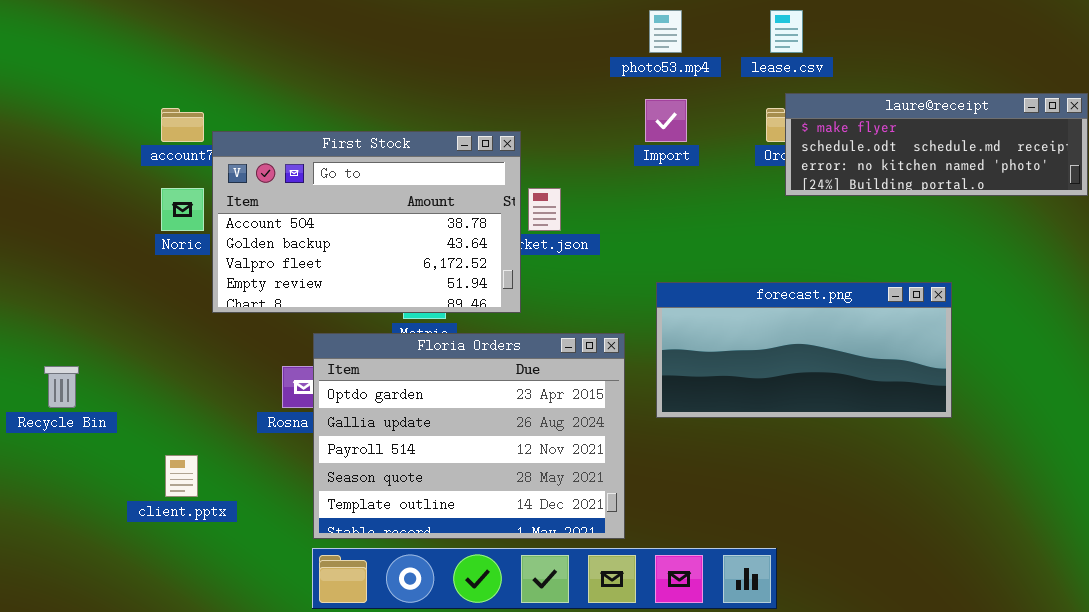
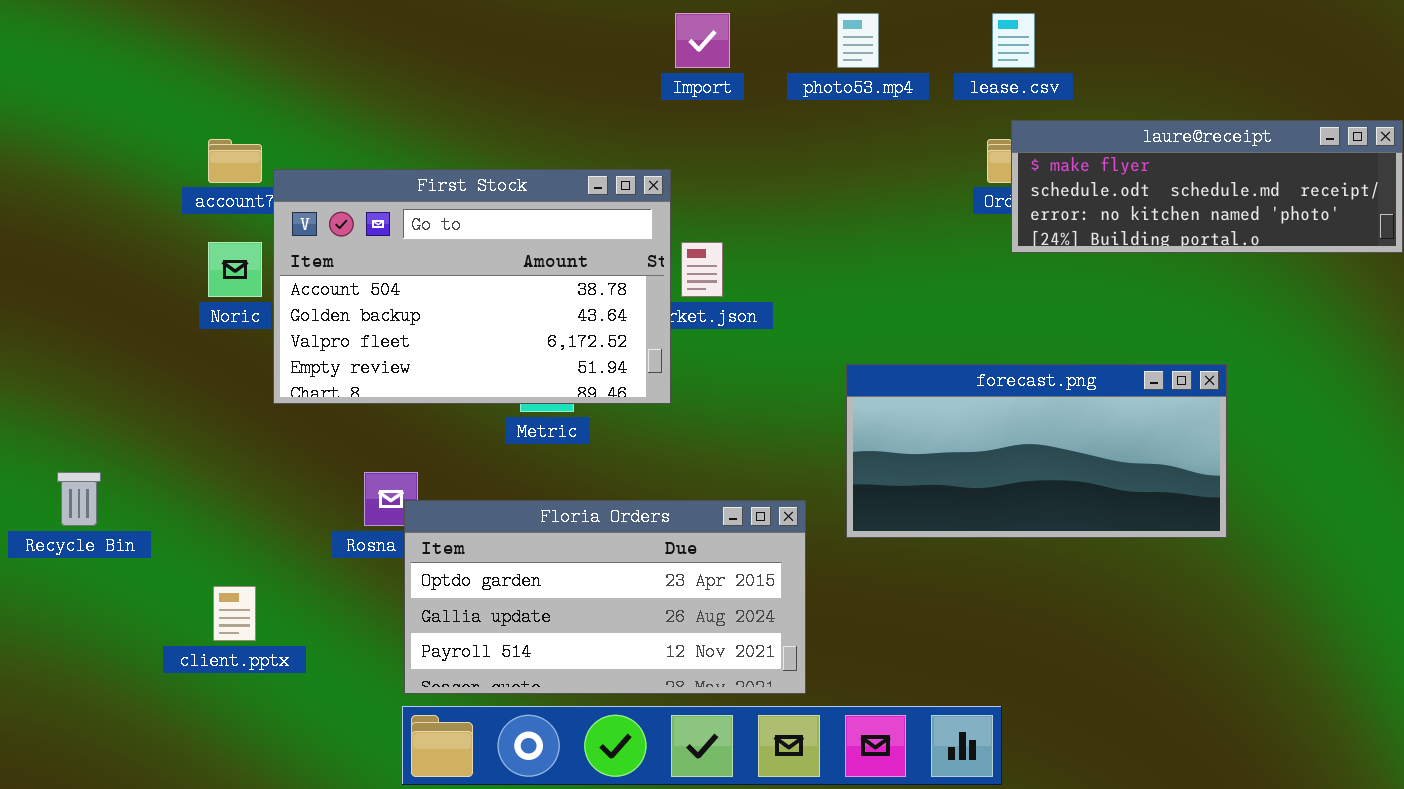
Import: [645,99,687,142] -> [675,13,730,68], moved
Floria Orders: [313,333,625,539] -> [404,500,806,694], resized

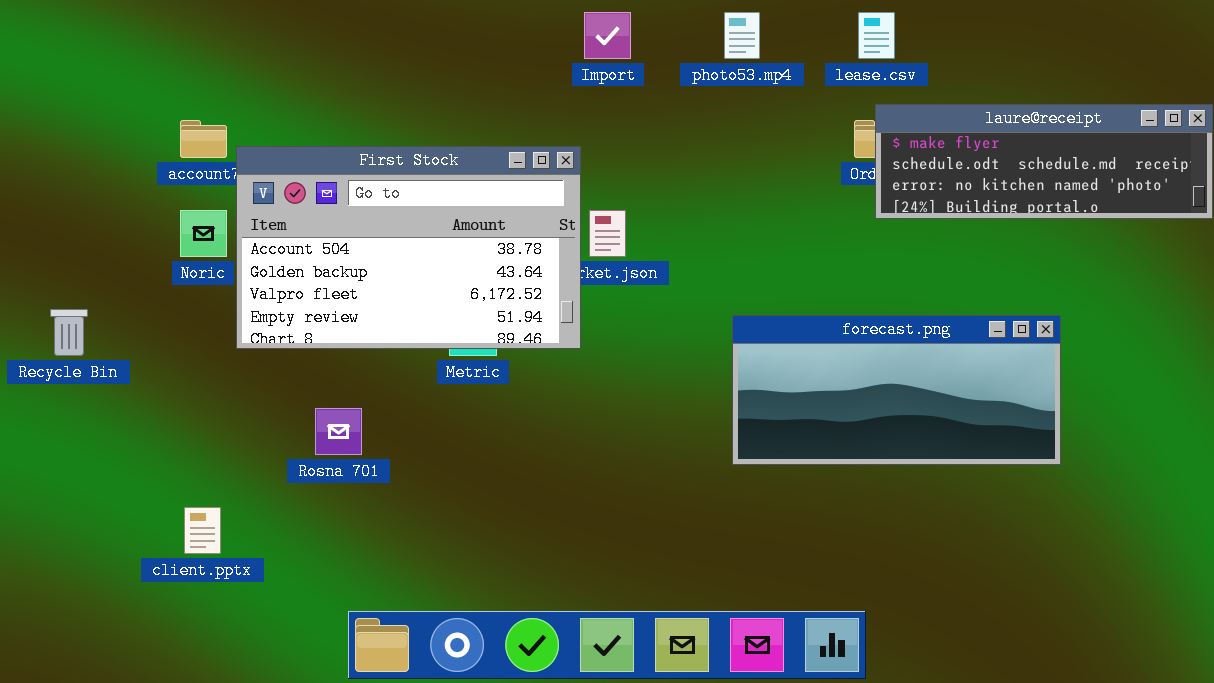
Recycle Bin: [57,472,101,526] -> [50,309,88,356], moved
Floria Orders: [404,500,806,694] -> none, closed

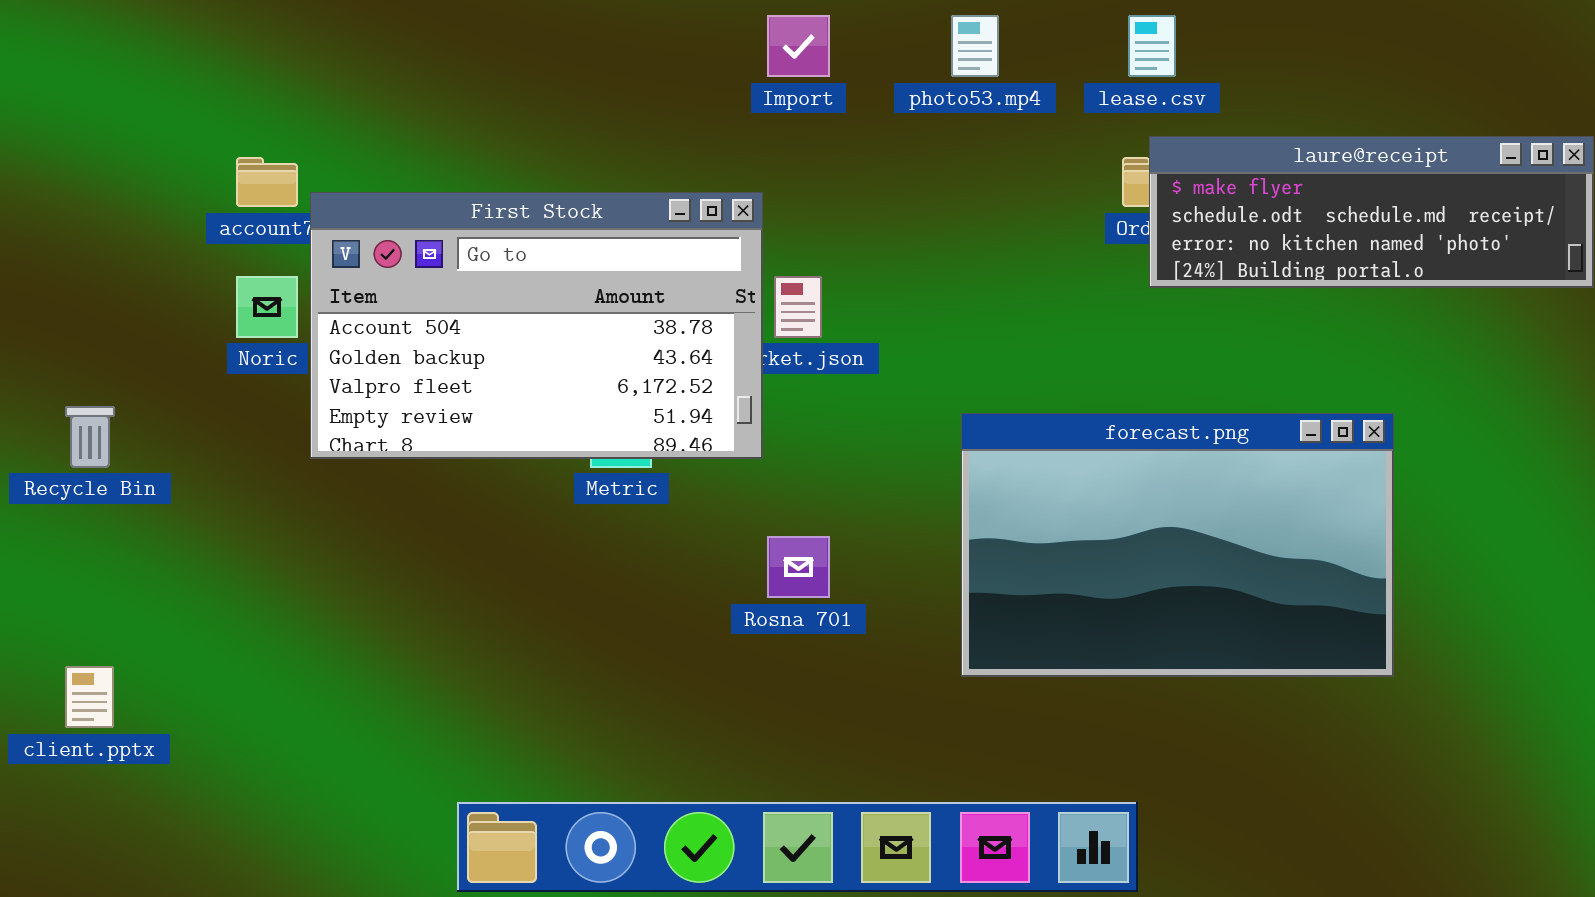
forecast.png: [732,315,1061,465] -> [961,413,1394,677], resized
Rosna 701: [315,408,362,455] -> [767,536,830,598], moved
client.pptx: [184,507,221,554] -> [65,666,114,728], moved

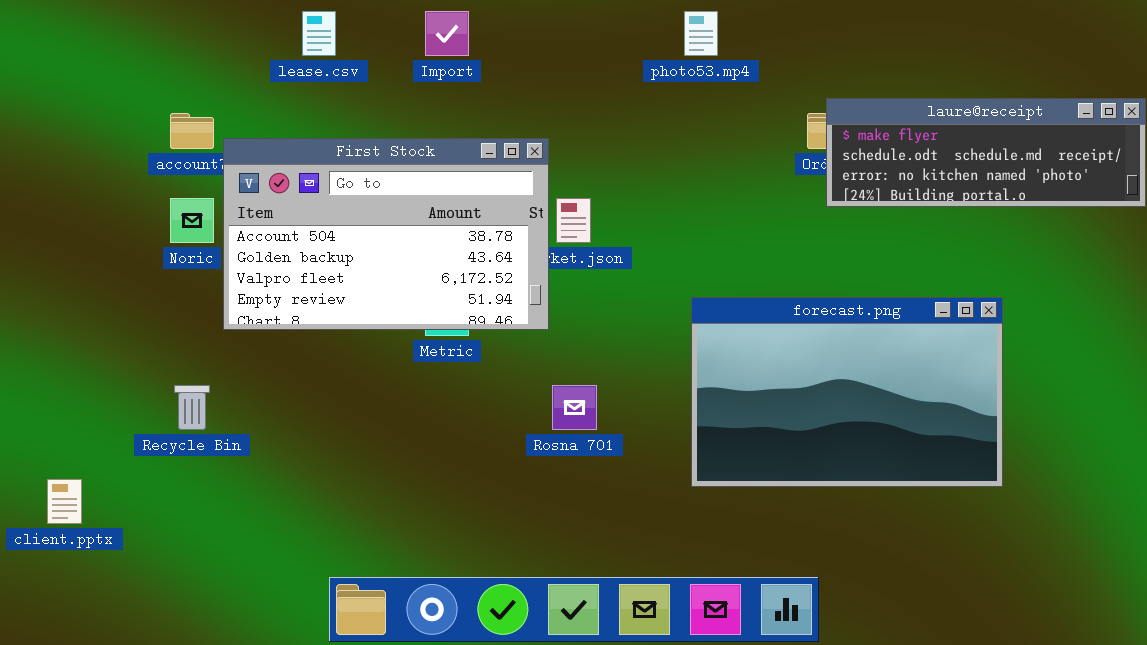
Import: [767,15,830,77] -> [425,11,469,56], moved
lease.csv: [1128,15,1176,77] -> [302,11,336,56], moved
Recycle Bin: [65,406,115,468] -> [174,385,210,430], moved

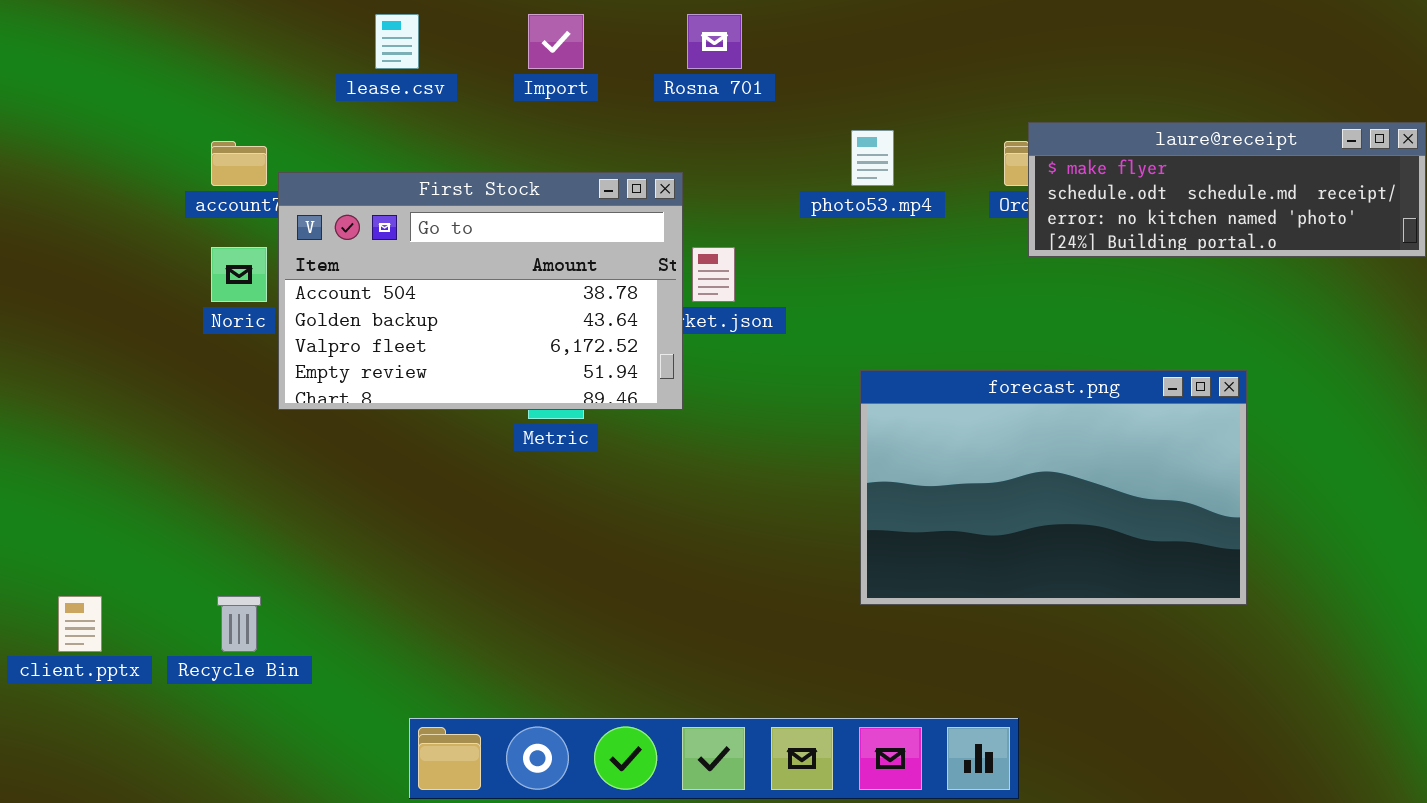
photo53.mp4: [684,11,718,56] -> [851,130,894,186], moved
Recycle Bin: [174,385,210,430] -> [217,596,261,652], moved
Rosna 701: [552,385,597,430] -> [687,14,742,69], moved

